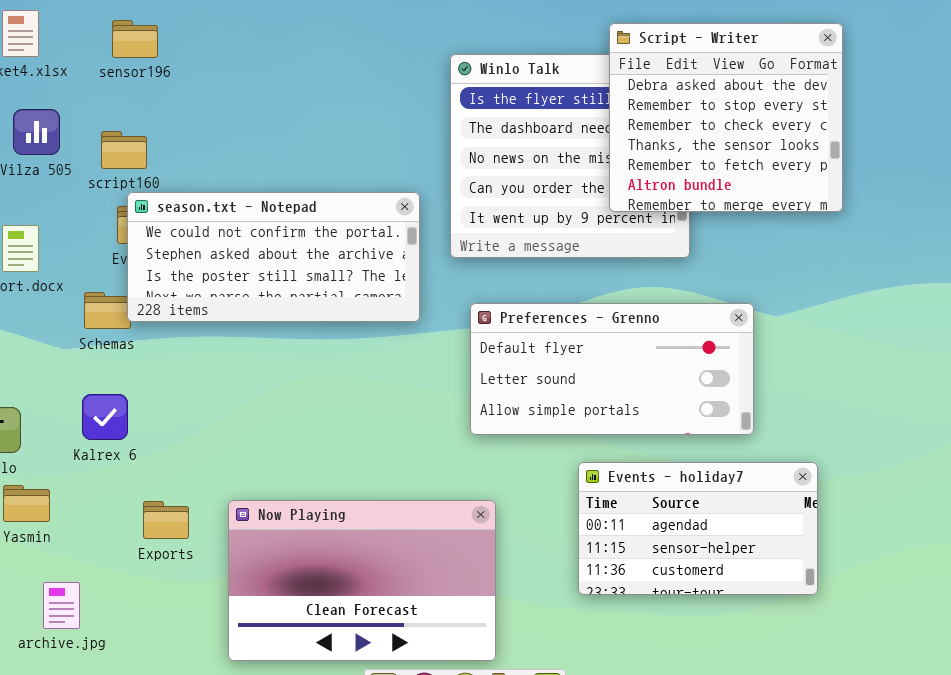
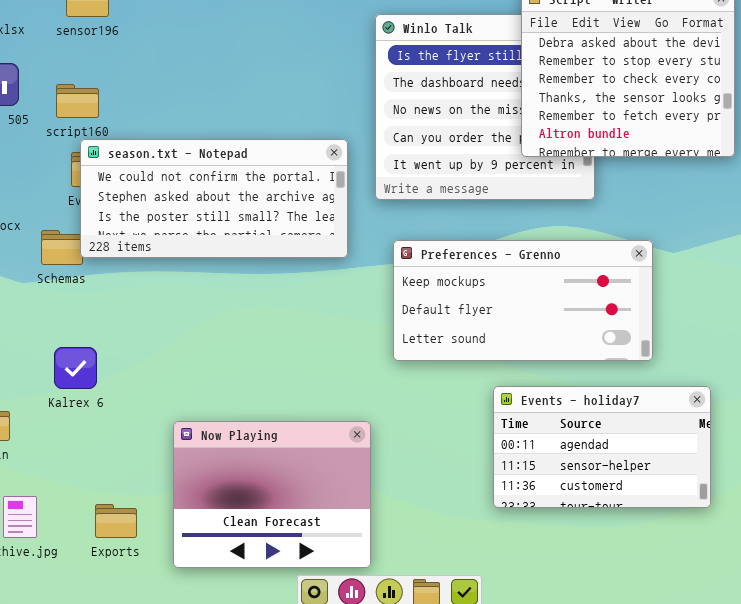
Preferences - Grenno: [470,303,754,435] -> [393,240,653,361], scrolled up 1 row
Kalrex 6: [82,394,128,440] -> [54,347,97,389], moved
Now Playing: [228,500,496,661] -> [173,421,371,568], resized
Exports: [143,501,189,539] -> [95,504,137,538], moved

